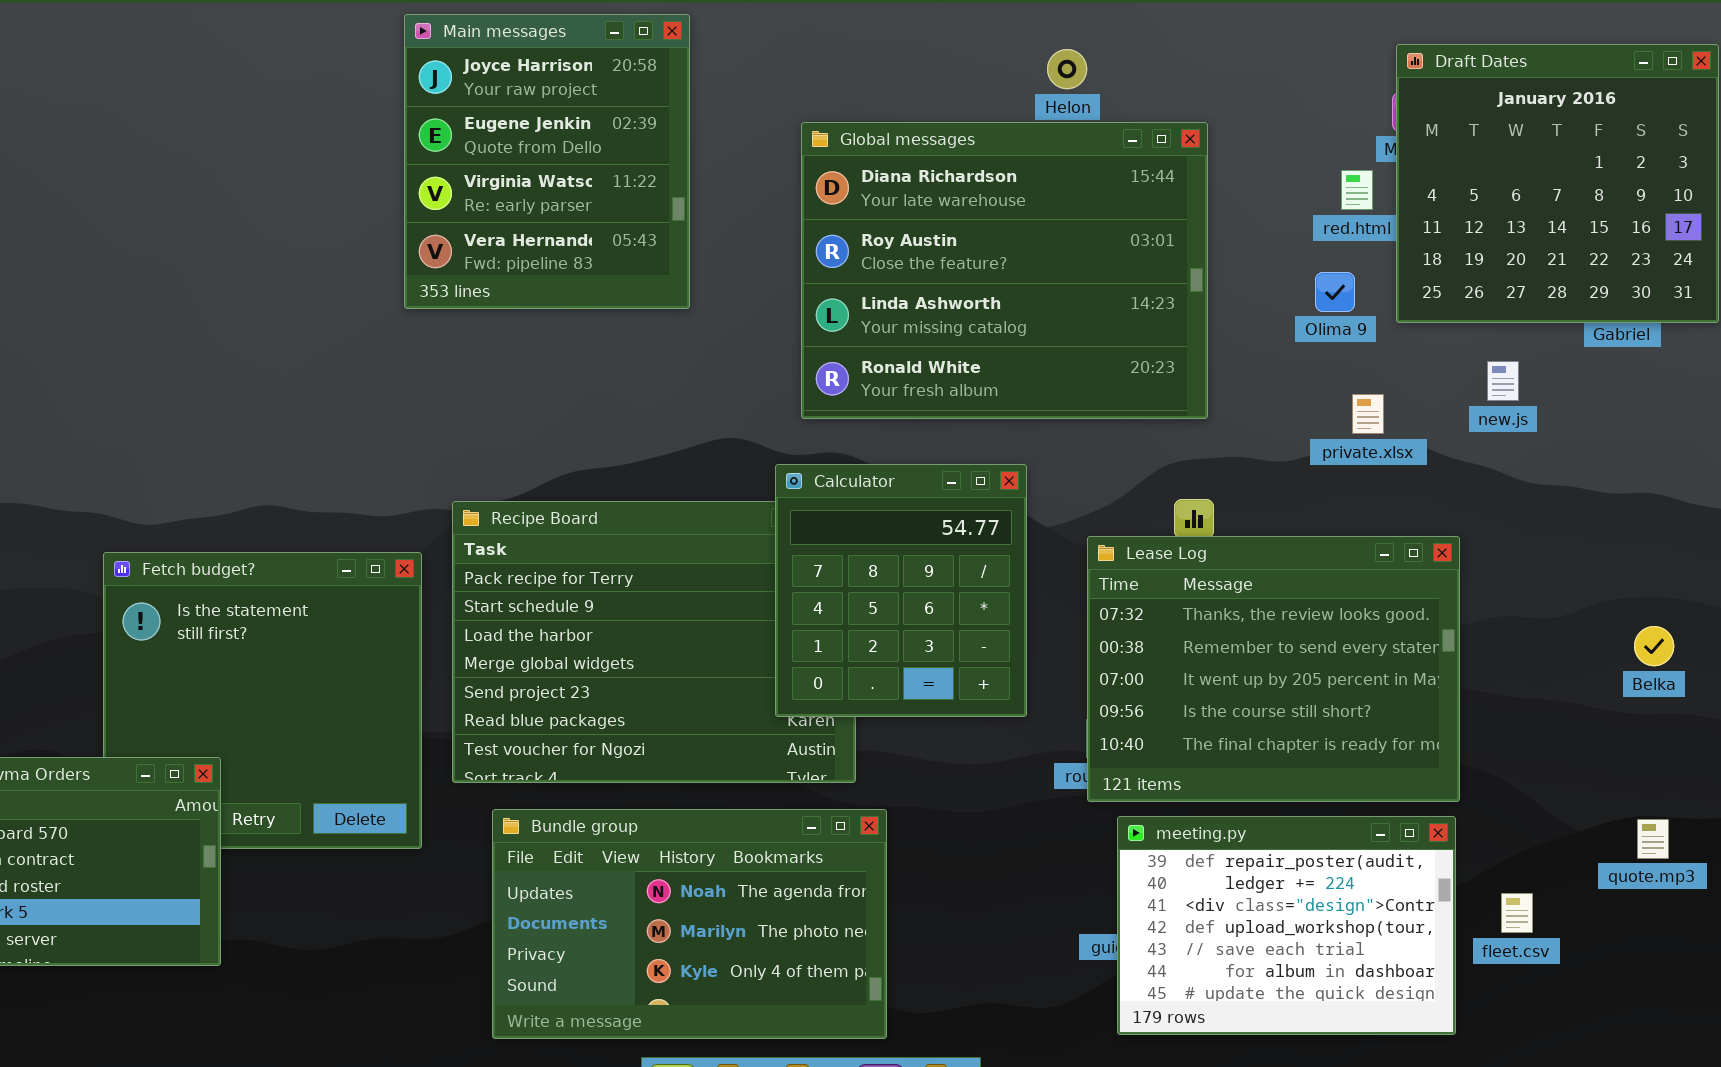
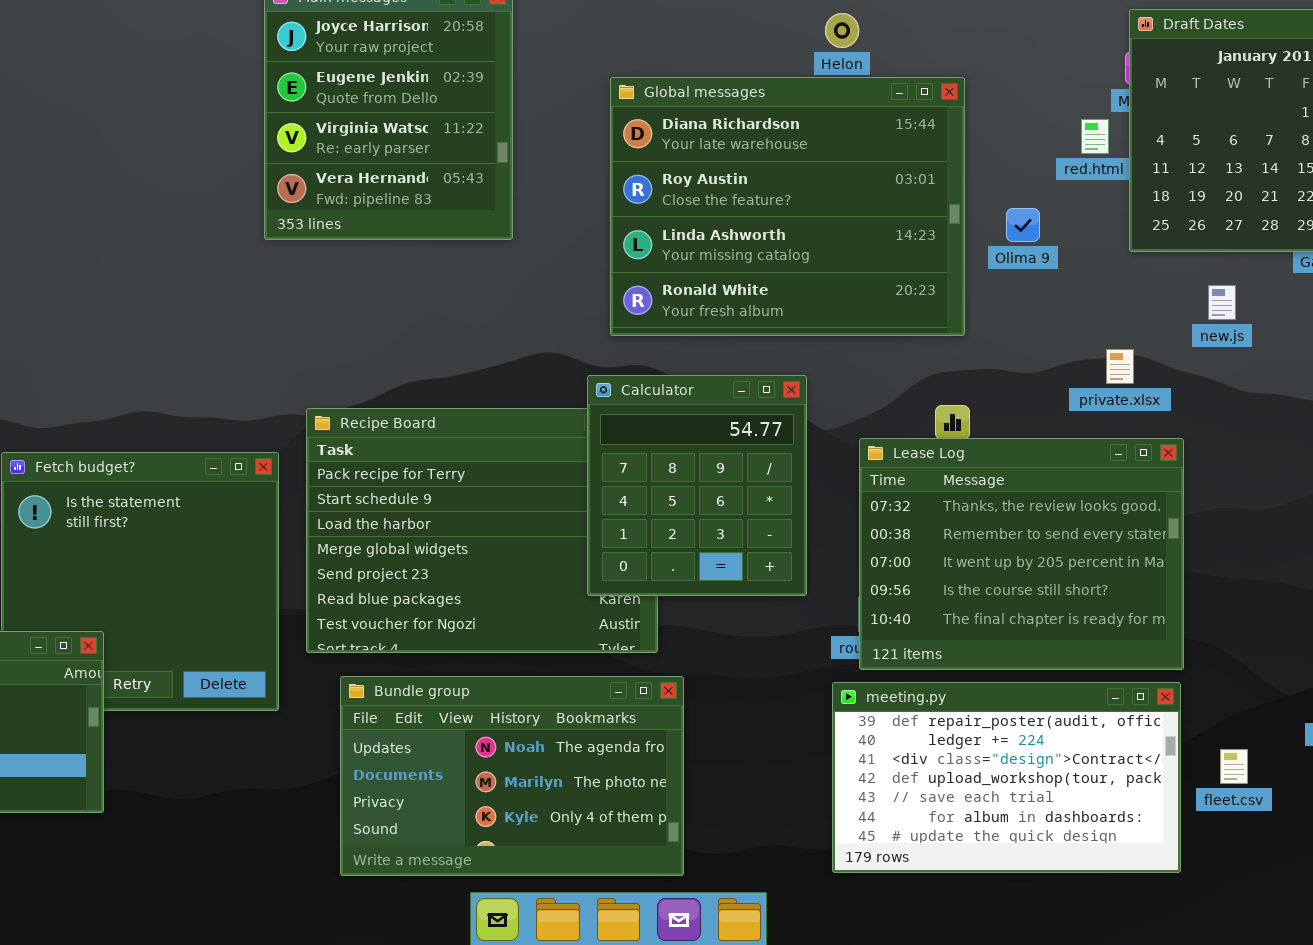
Olima 9: [1315,272,1355,312] -> [1006,208,1040,242], moved
private.xlsx: [1352,394,1384,434] -> [1106,349,1134,384], moved
meeting.py: [1117,816,1456,1035] -> [832,682,1181,873], resized

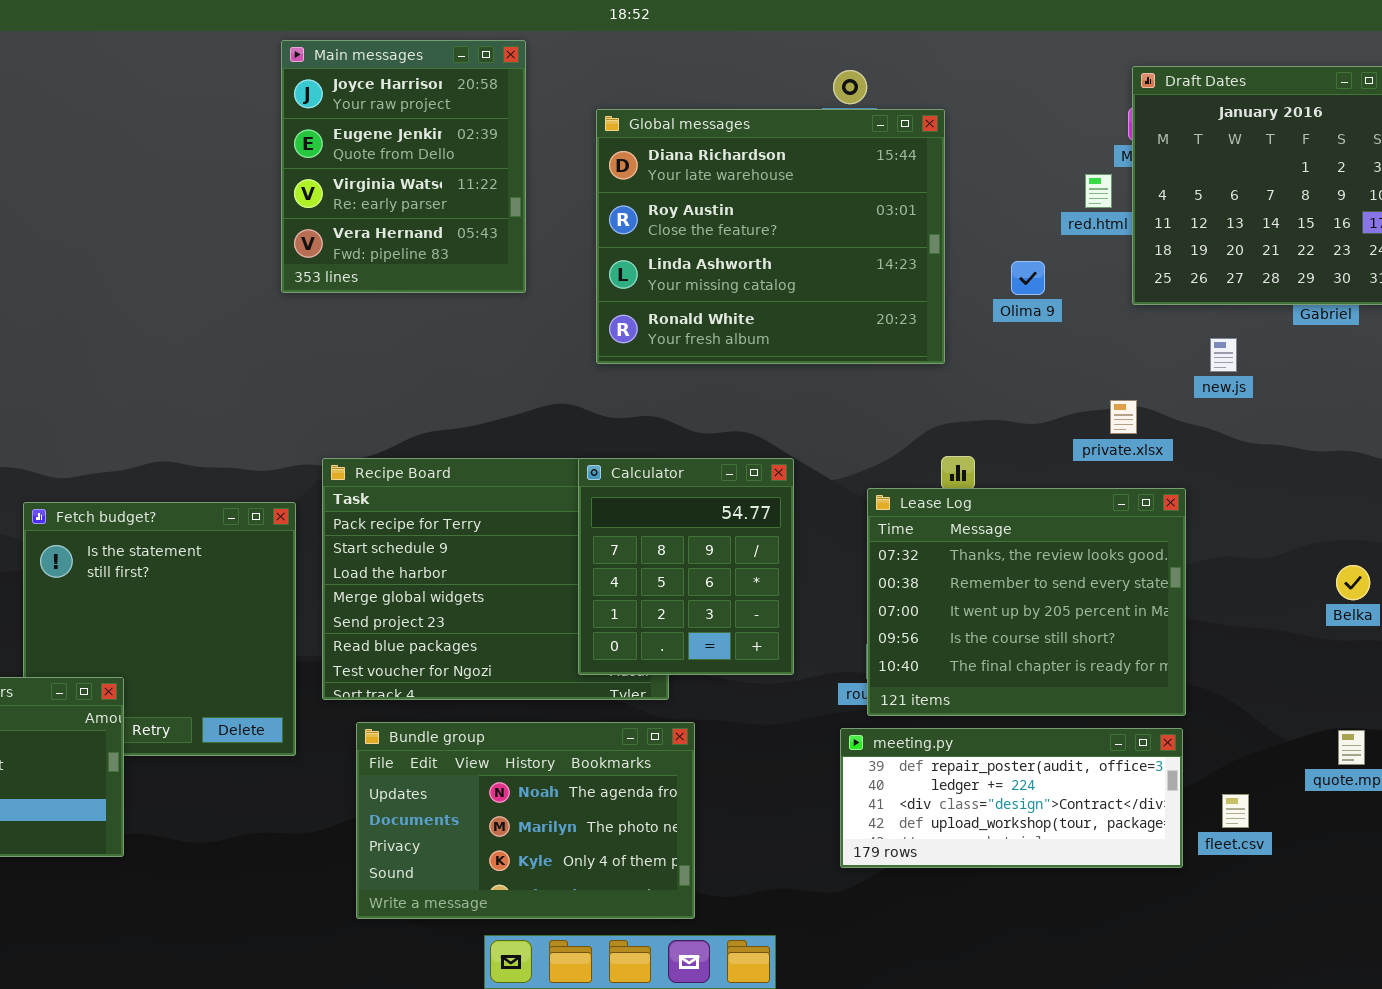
Global messages: [610,77,965,336] -> [596,109,945,364], moved
Calculator: [587,375,807,596] -> [578,458,794,675], moved
meeting.py: [832,682,1181,873] -> [840,728,1183,868], resized

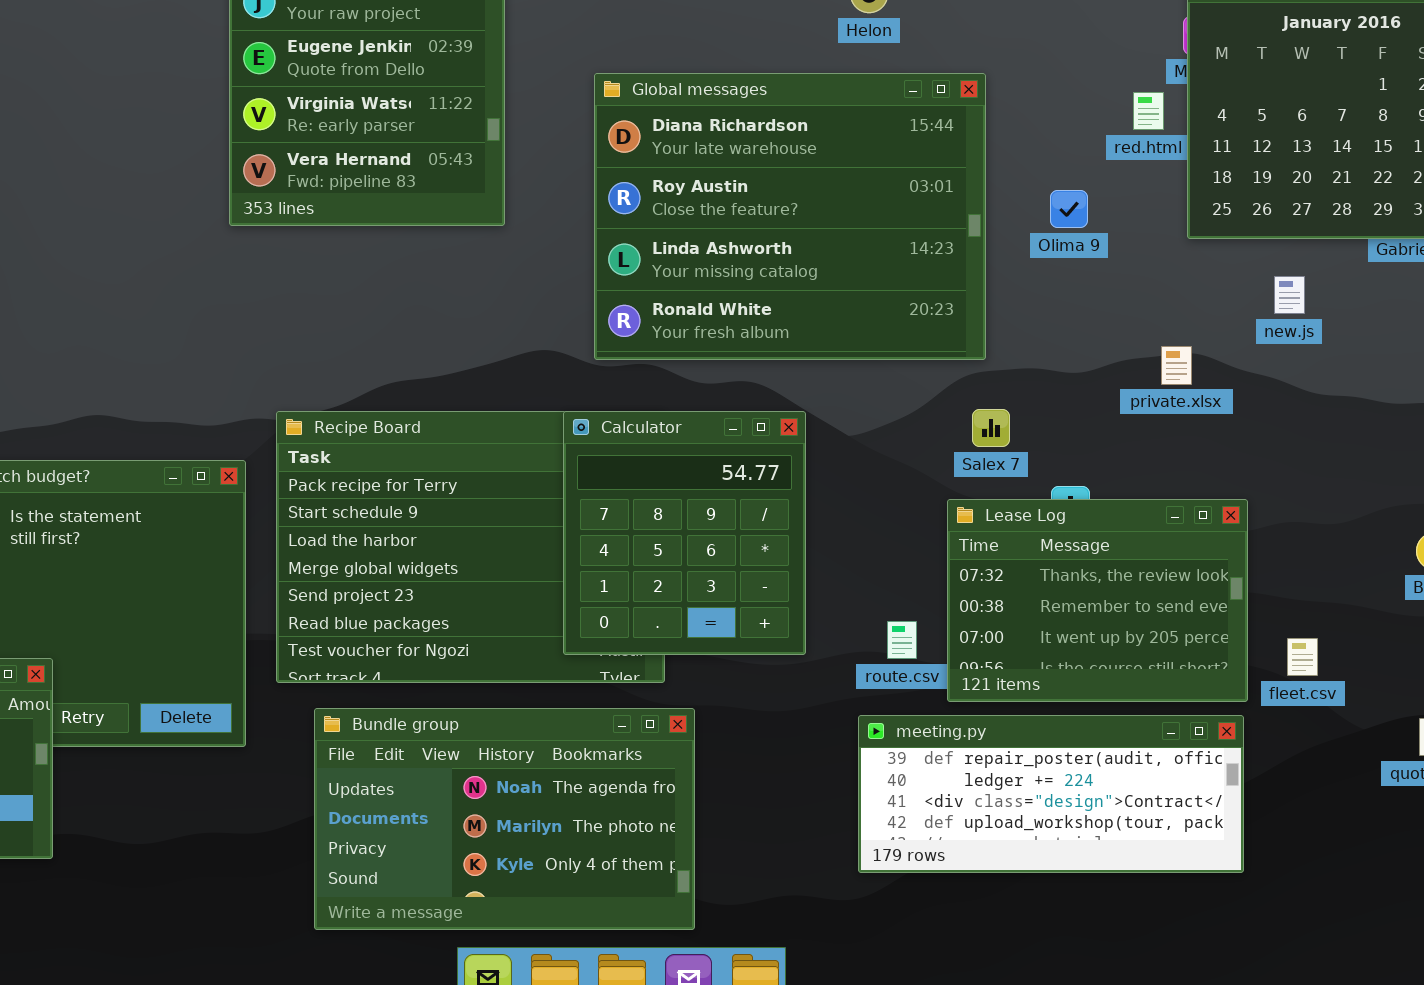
Global messages: [596,109,945,364] -> [594,73,986,360], moved
Lease Log: [867,488,1186,716] -> [947,499,1248,702], resized
fleet.csv: [1222,794,1249,828] -> [1287,638,1318,676], moved

